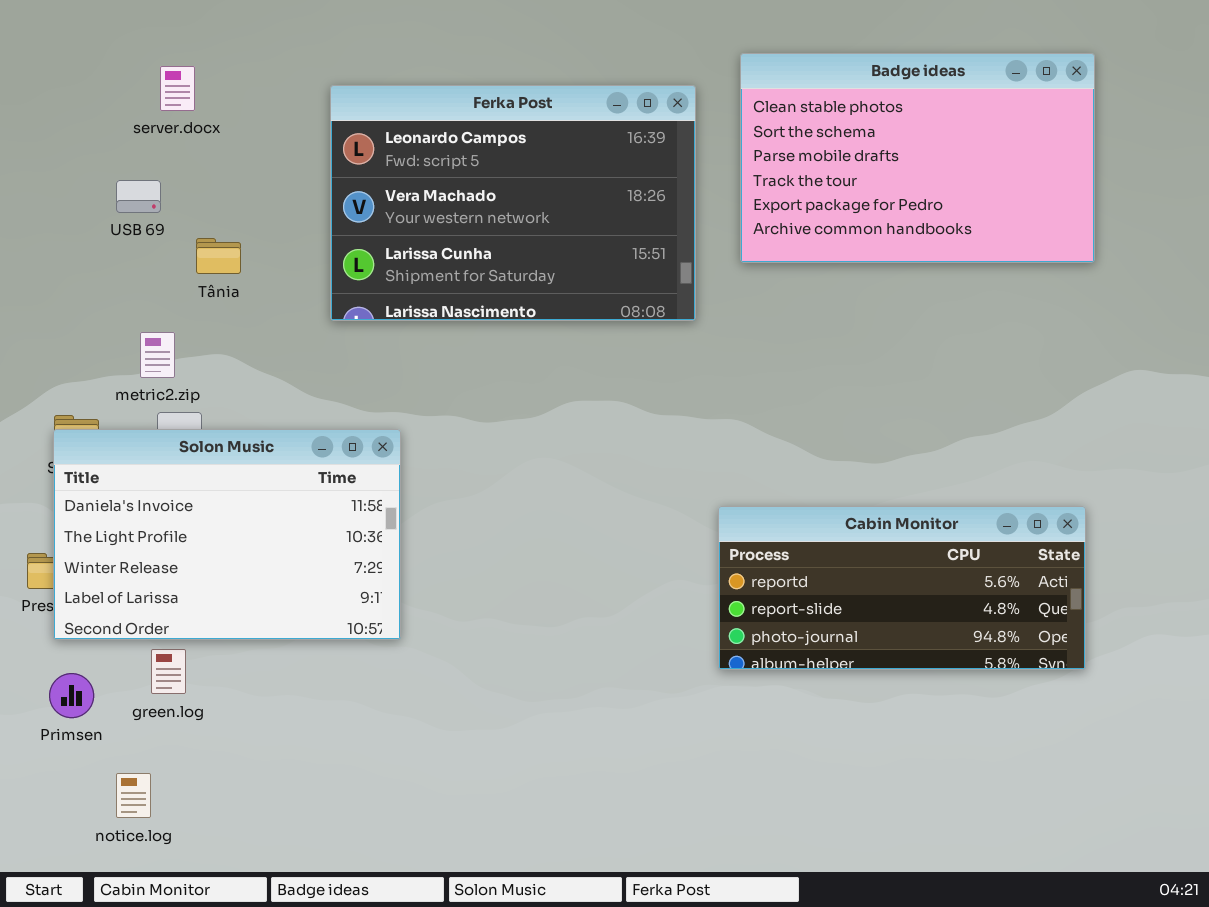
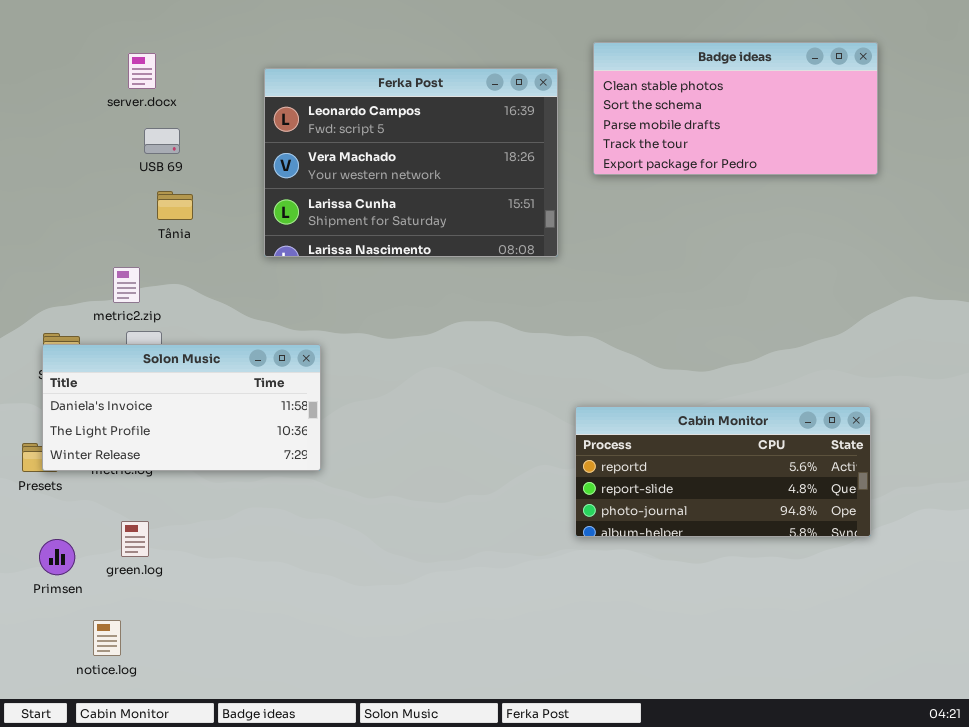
Badge ideas: [740,53,1095,263] -> [593,42,878,175], resized
USB 69: [116,180,161,213] -> [144,128,180,154], moved
Solon Music: [53,429,401,640] -> [42,344,321,471], resized

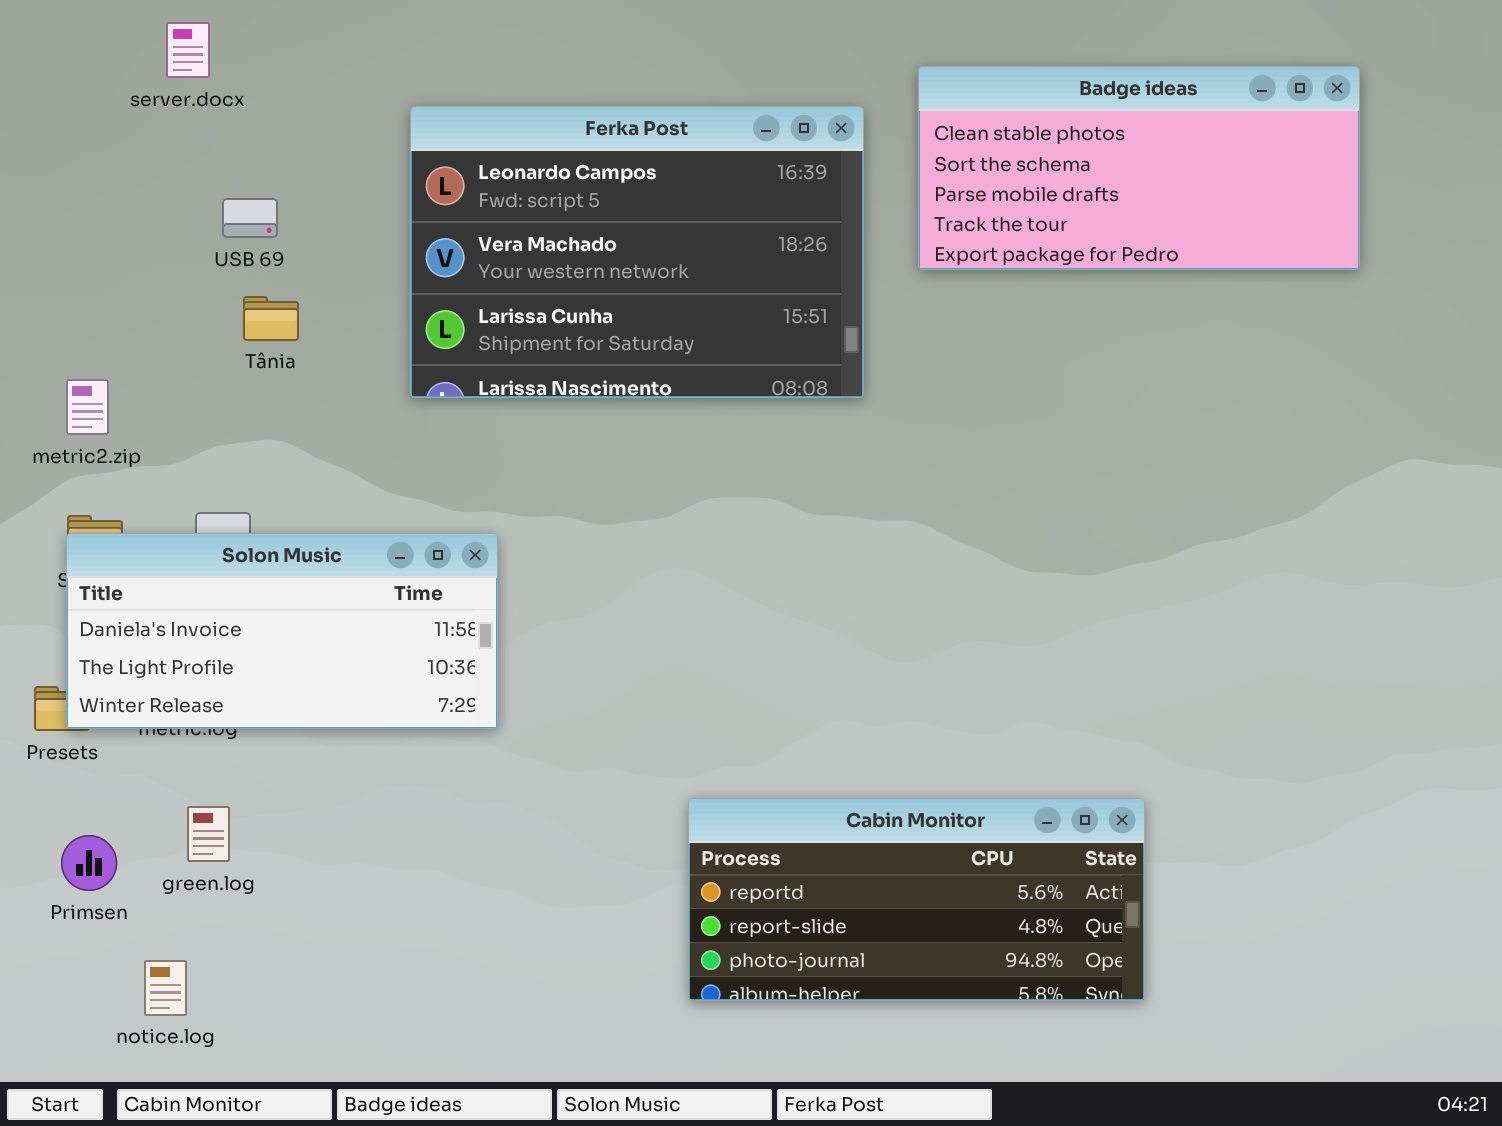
server.docx: [128,53,156,89] -> [166,22,210,78], moved
metric2.zip: [113,267,140,303] -> [66,379,109,435], moved
Cabin Monitor: [575,406,871,537] -> [688,798,1145,1001], moved

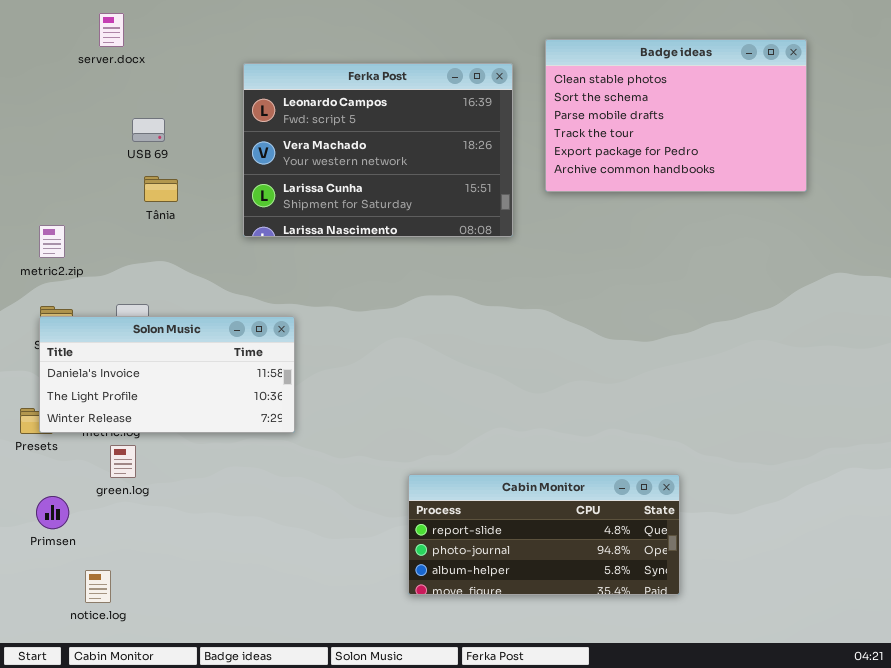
Badge ideas: [918,66,1360,270] -> [545,39,807,192], resized
Cabin Monitor: [688,798,1145,1001] -> [408,474,680,595], scrolled down 1 row
green.log: [187,806,230,862] -> [110,445,136,478], moved

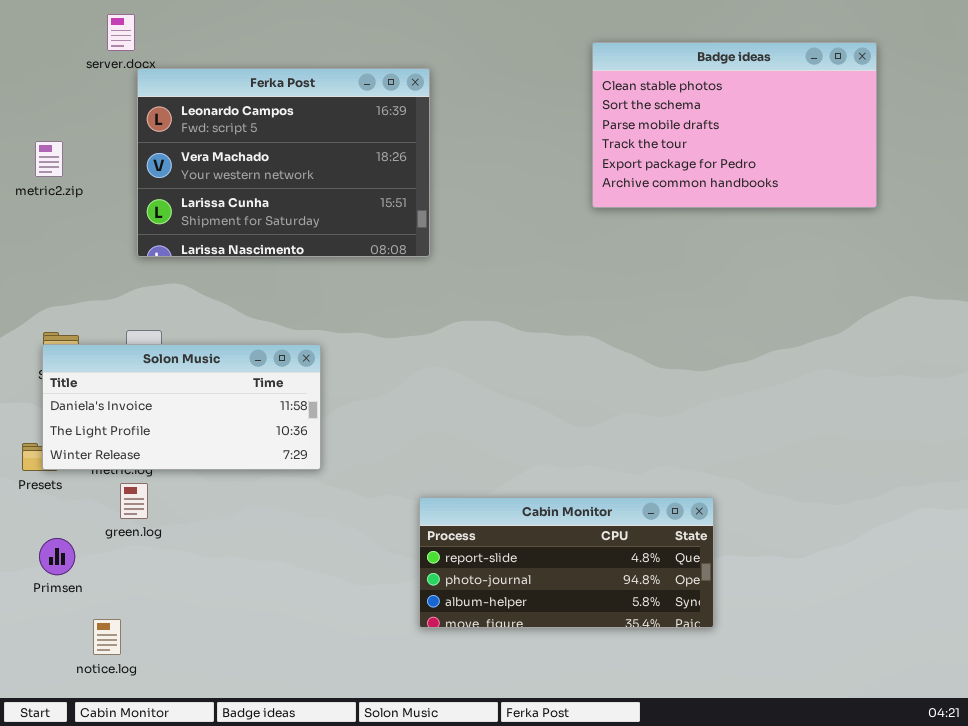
Ferka Post: [243,63,513,237] -> [137,68,430,257], moved
metric2.zip: [39,225,65,258] -> [35,141,63,177], moved
Cabin Monitor: [408,474,680,595] -> [419,497,714,628], moved

